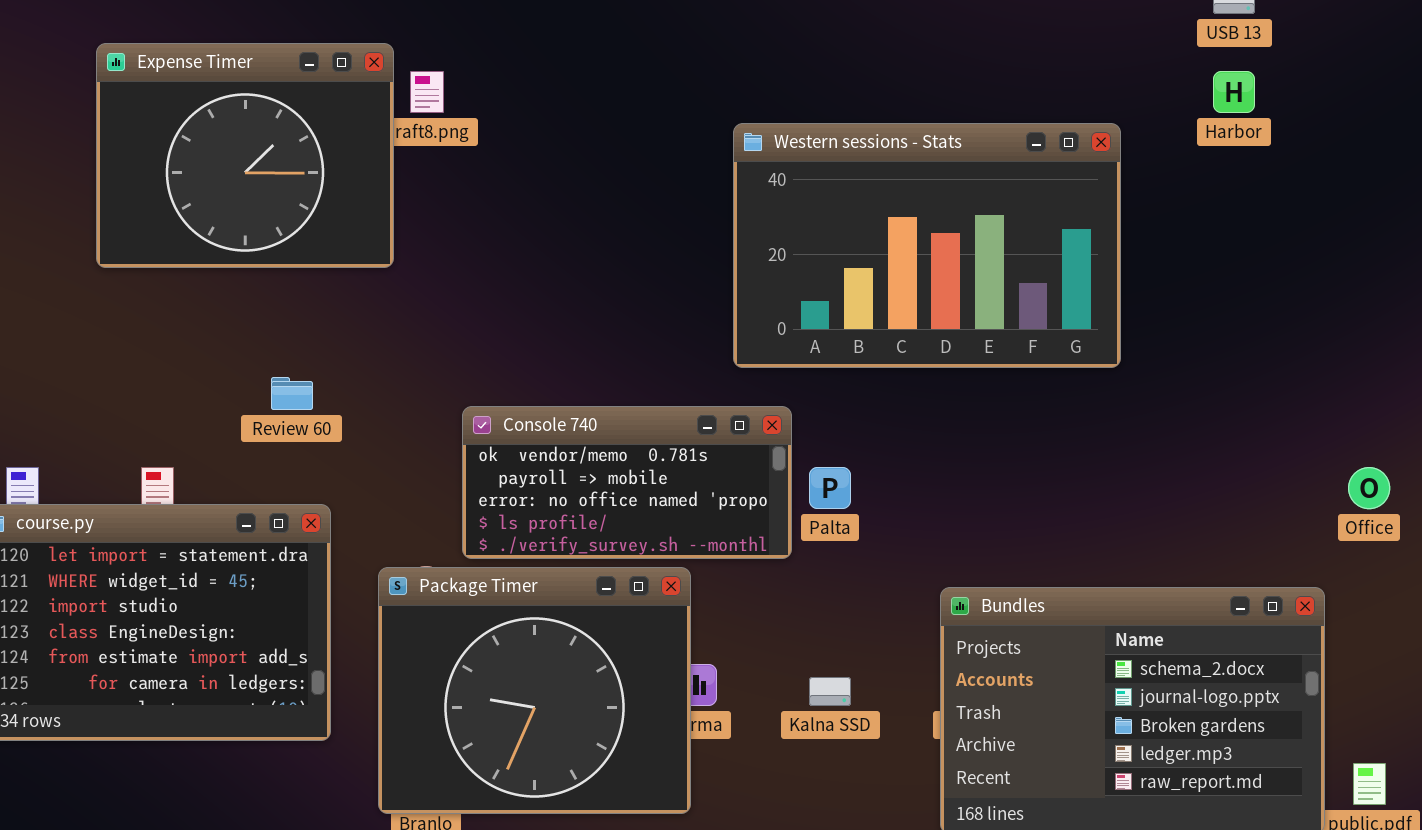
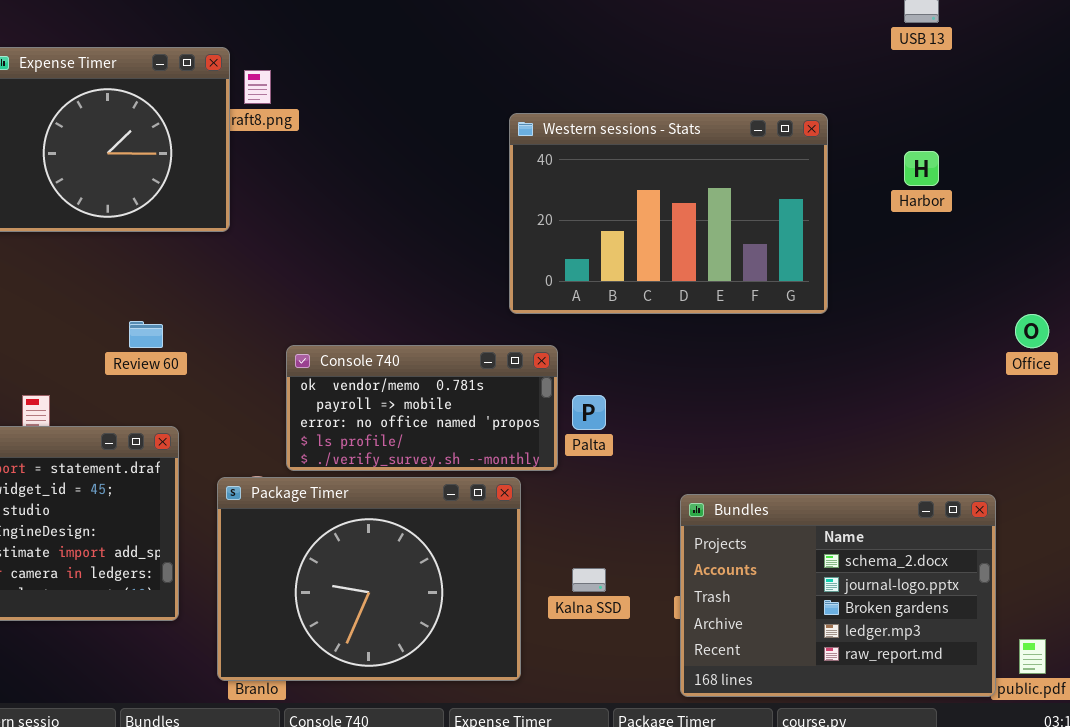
Harbor: [1213,71,1255,113] -> [904,151,939,186], moved
Office: [1348,467,1390,509] -> [1015,314,1049,348], moved
Package Timer: [378,567,691,814] -> [217,477,521,681], resized

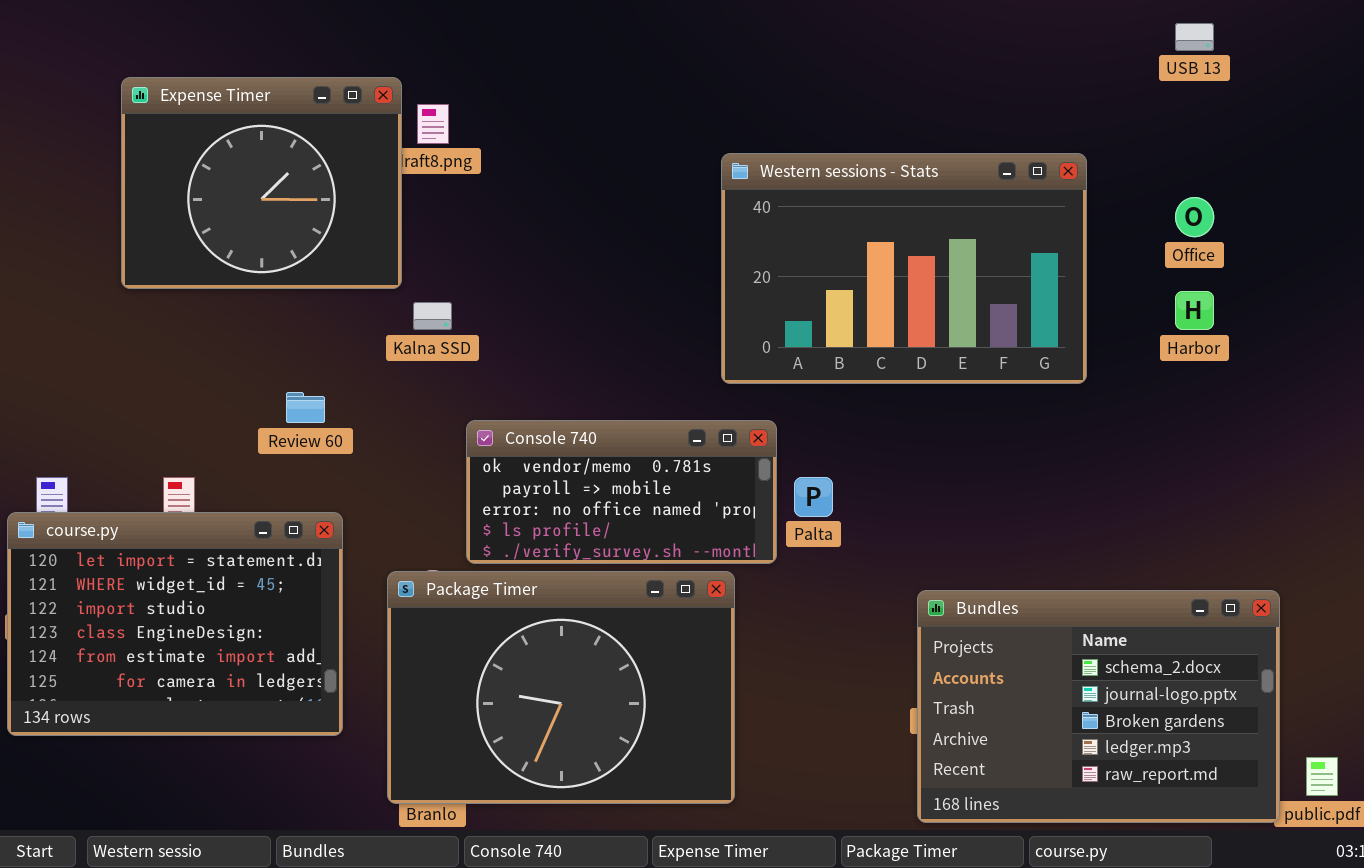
Harbor: [904,151,939,186] -> [1175,291,1214,330], moved
Office: [1015,314,1049,348] -> [1175,197,1214,237], moved
Kalna SSD: [572,568,606,592] -> [413,302,452,330], moved

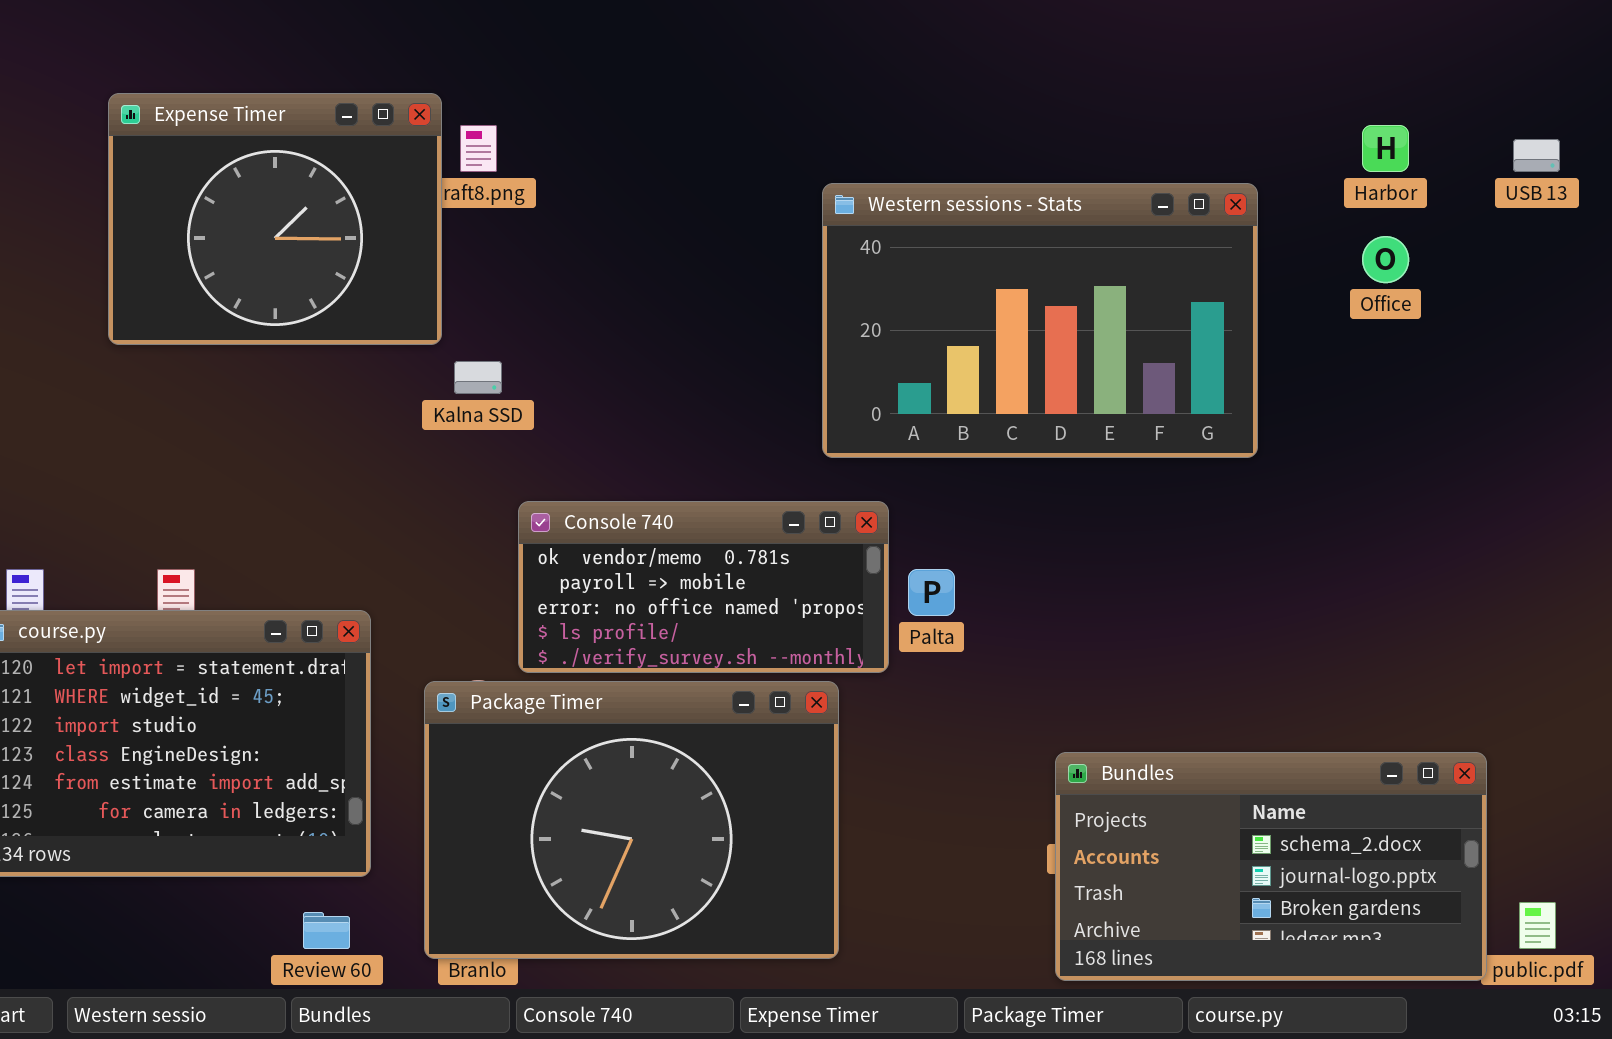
USB 13: [1175,23,1214,51] -> [1513,139,1560,172], moved
Harbor: [1175,291,1214,330] -> [1362,125,1409,172], moved
Review 60: [286,392,325,423] -> [303,912,350,949], moved
Bundles: [917,590,1280,823] -> [1055,752,1487,981], resized

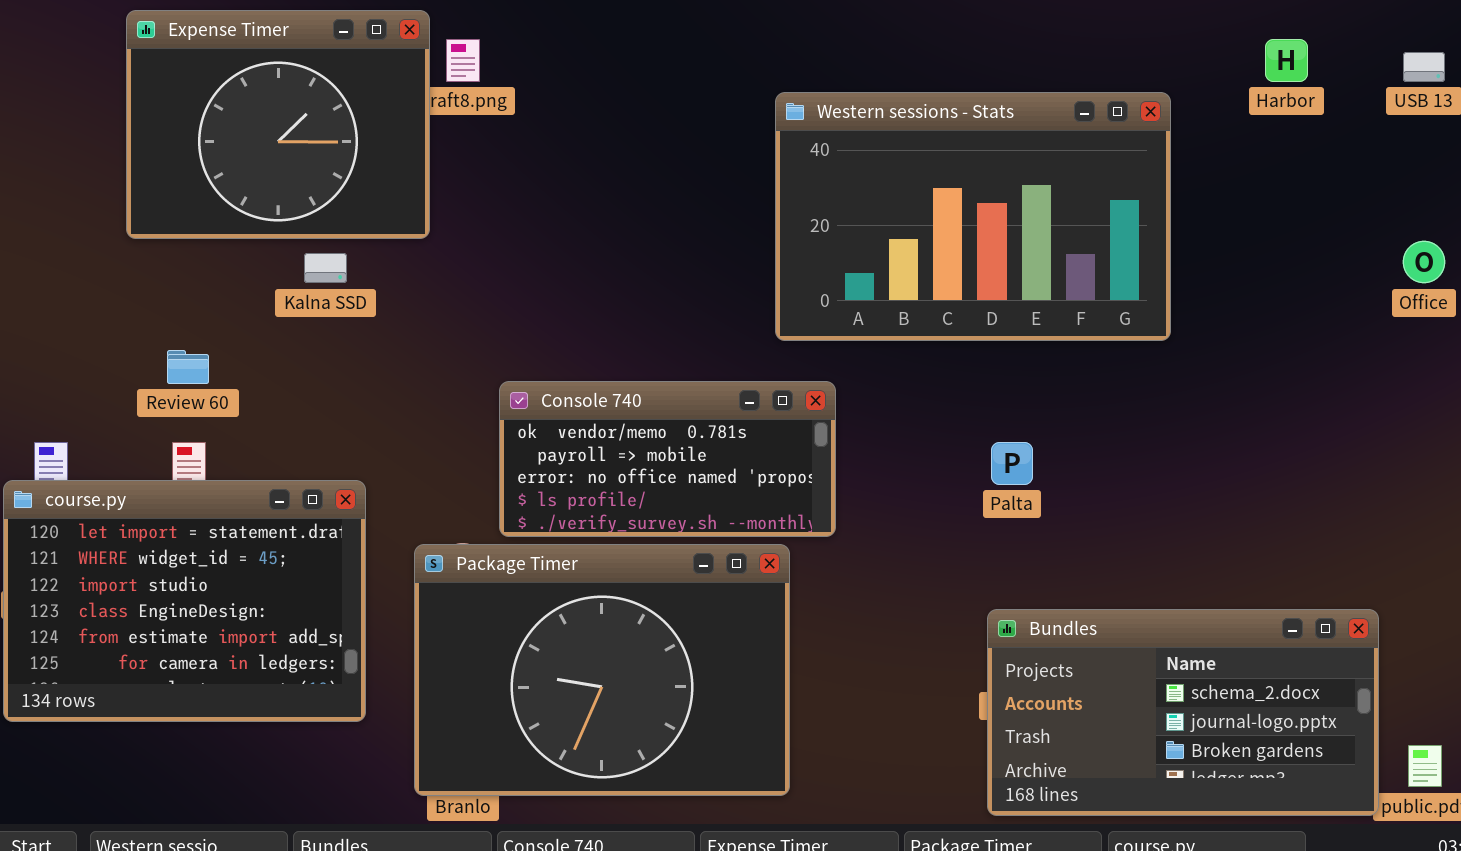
Office: [1362,236,1409,283] -> [1403,241,1445,283], moved
Kalna SSD: [454,361,502,394] -> [304,253,347,283], moved
Palta: [908,569,955,616] -> [991,442,1033,485], moved
Review 60: [303,912,350,949] -> [167,350,209,384], moved

